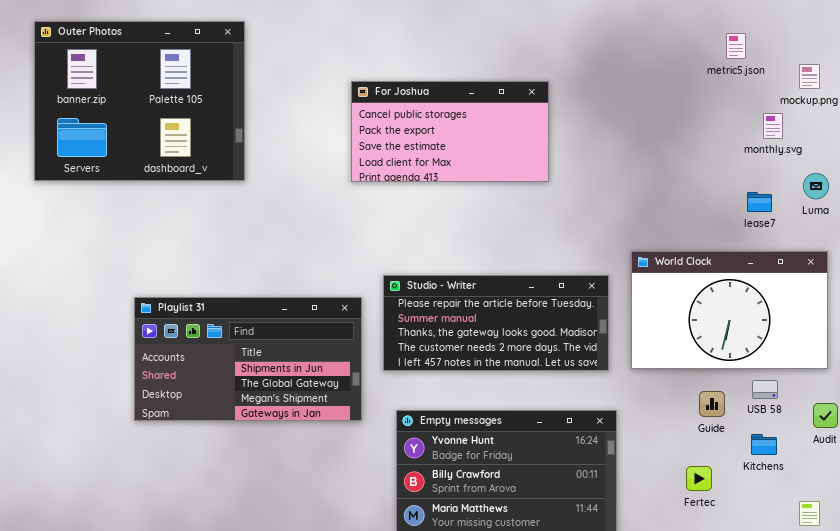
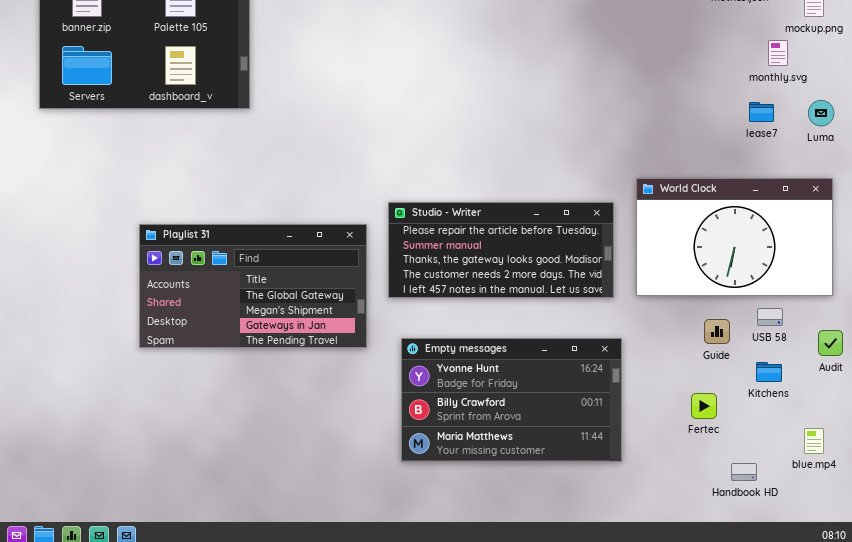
For Joshua: [351,81,549,182] -> none, closed
lease7: [747,192,772,212] -> [749,102,774,122], moved
Playlist 31: [134,297,362,421] -> [139,224,367,348], scrolled down 1 row

